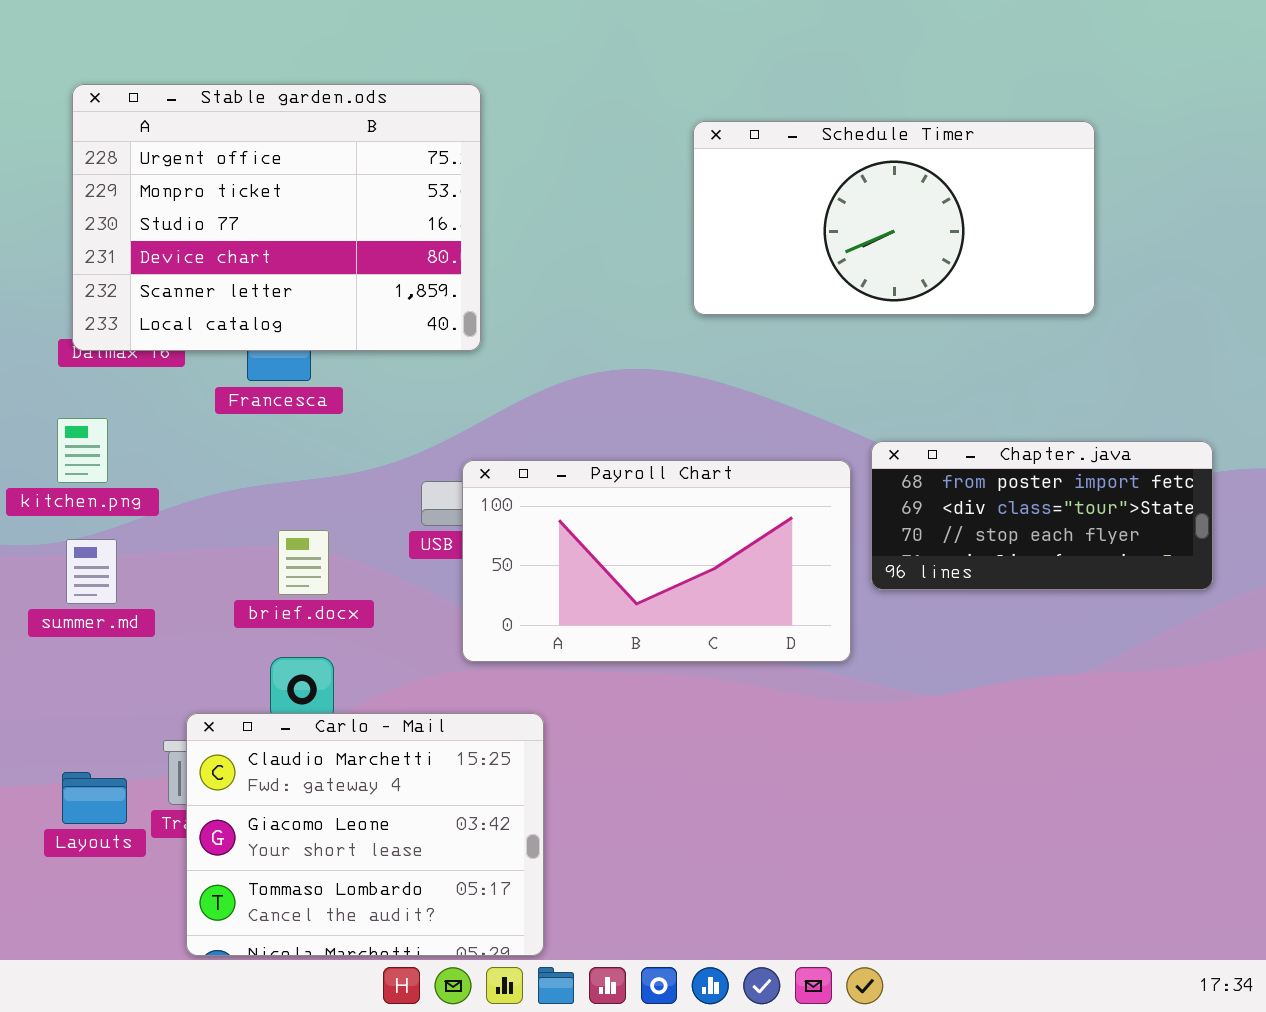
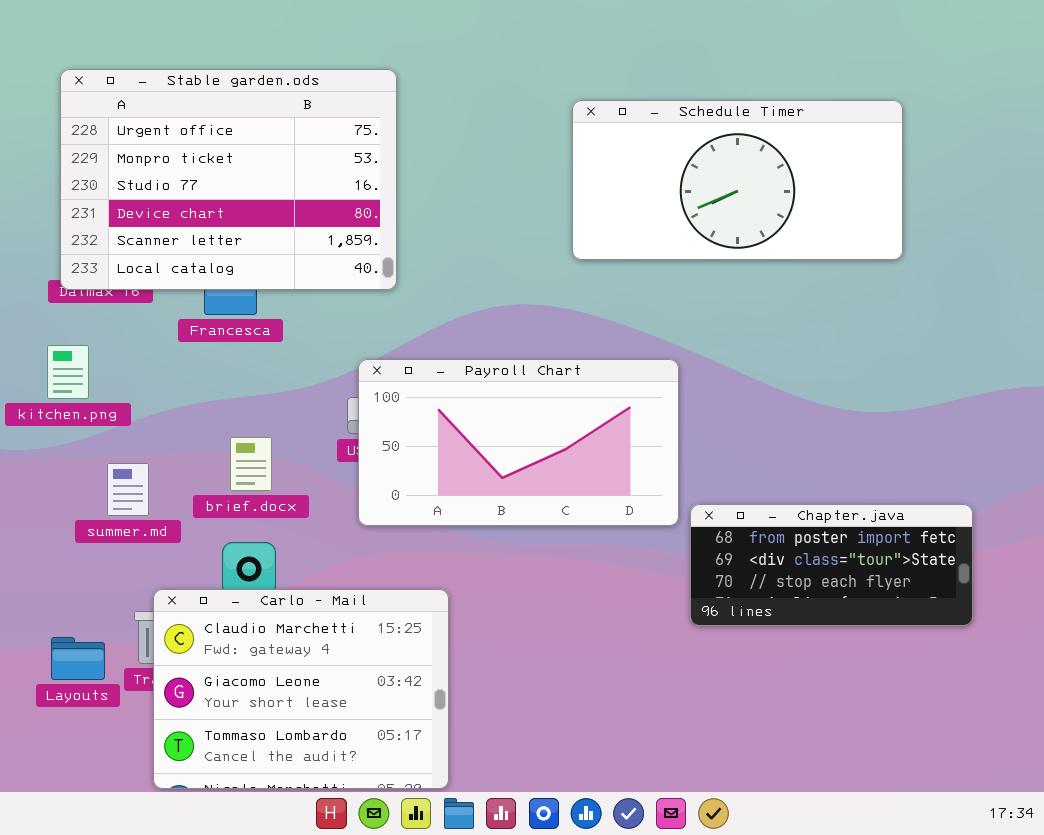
Chapter.java: [871,441,1213,590] -> [690,504,973,626], moved
Payroll Chart: [462,460,851,662] -> [358,359,679,526], moved
summer.md: [66,539,117,604] -> [107,463,149,516], moved

